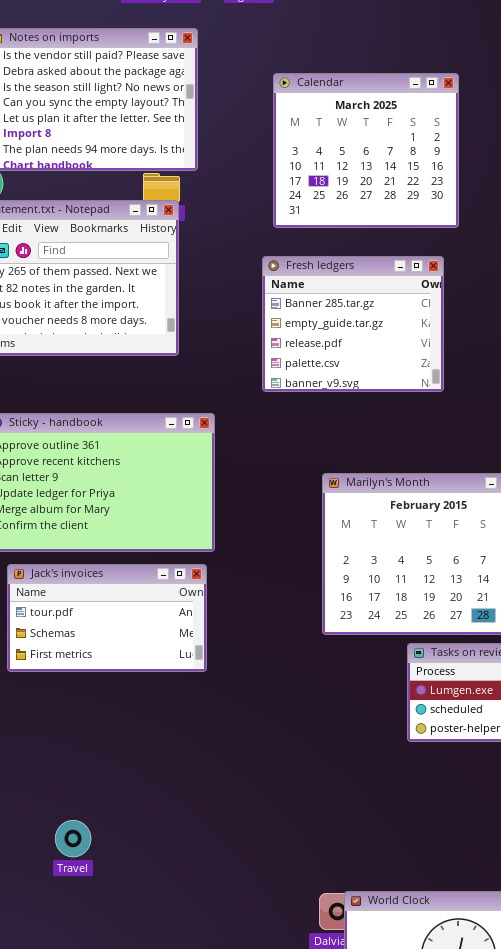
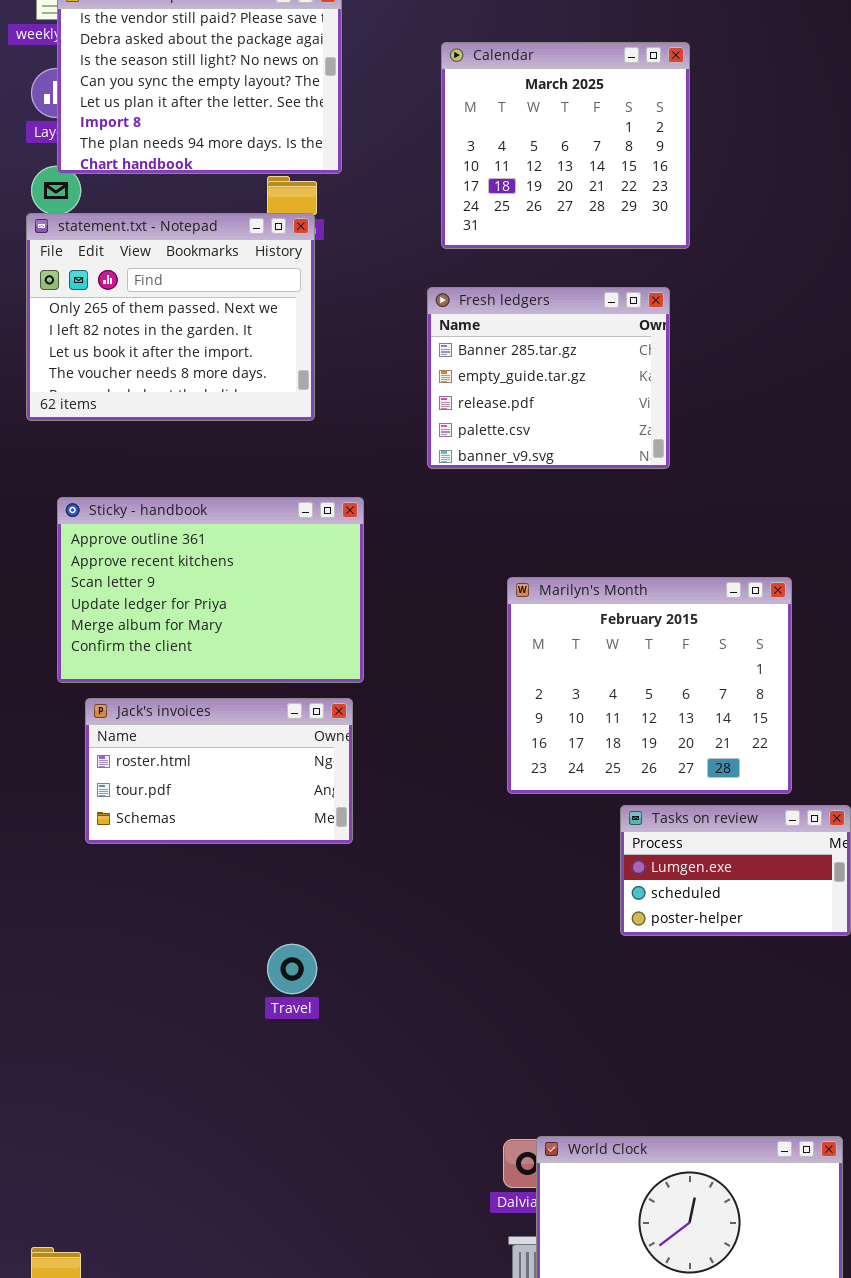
Jack's invoices: [7,564,207,672] -> [85,698,353,844], scrolled up 1 row
Travel: [55,820,91,857] -> [267,944,317,994], moved

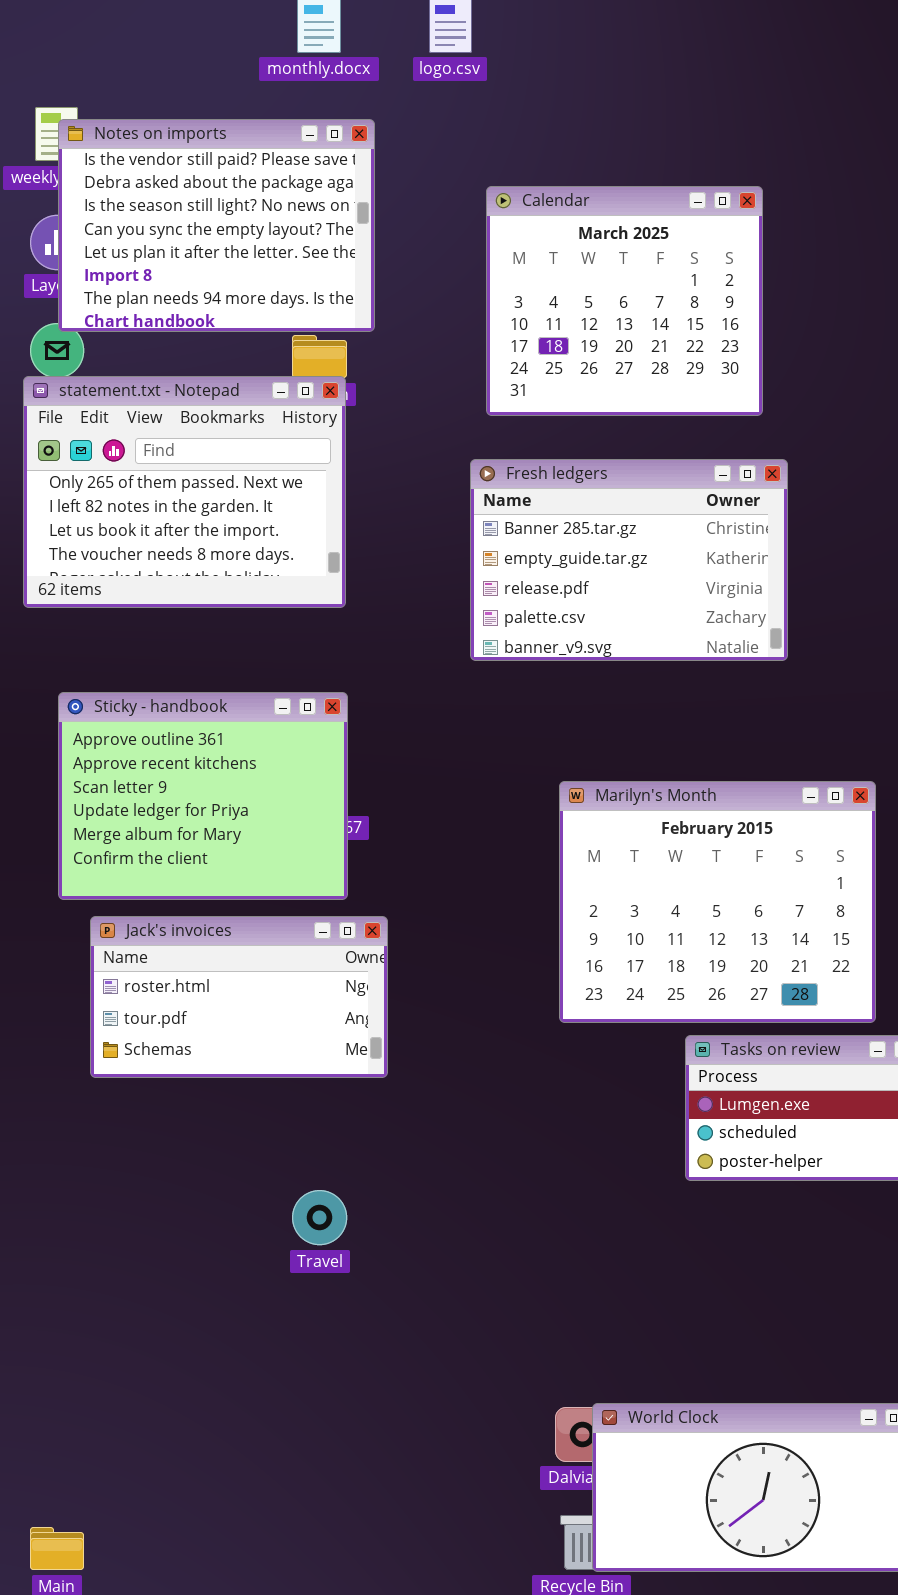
Fresh ledgers: [427,287,670,469] -> [470,459,788,661], resized
Sticky - handbook: [57,497,364,683] -> [58,692,348,900], resized

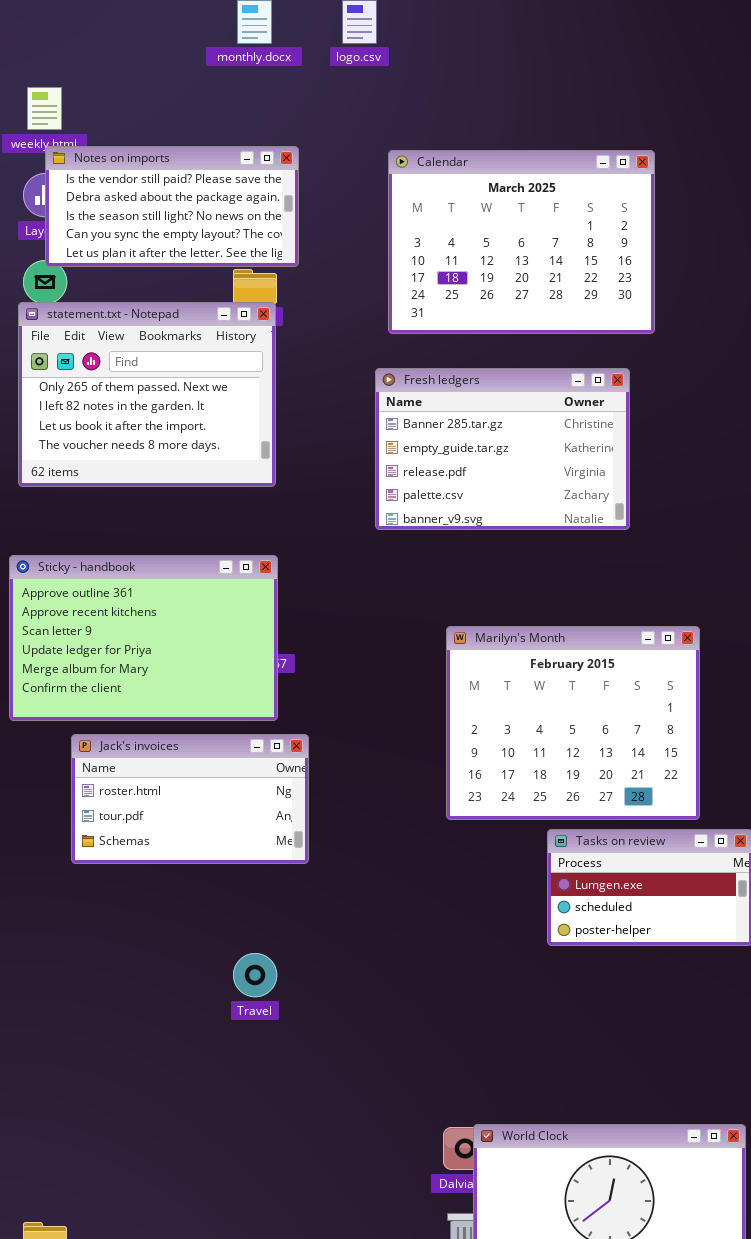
Notes on imports: [58,119,375,332] -> [45,146,299,267], resized
Calendar: [486,186,763,416] -> [388,150,655,334], resized
Sticky - handbook: [58,692,348,900] -> [9,555,278,721], resized

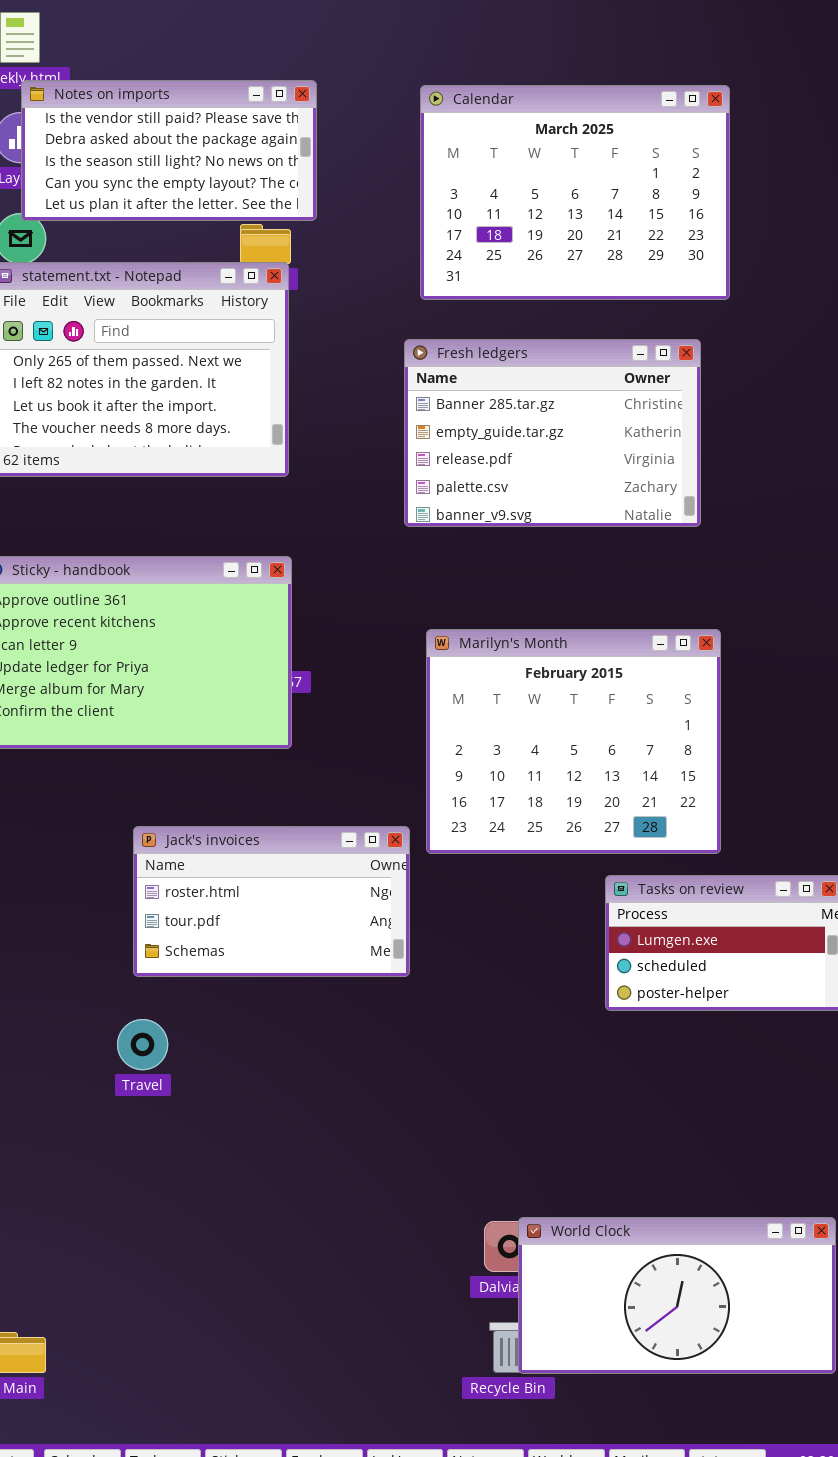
Marilyn's Month: [446,626,700,820] -> [426,629,721,854], moved
Jack's invoices: [71,734,309,864] -> [133,826,410,977], moved
Travel: [233,953,277,997] -> [117,1019,168,1070], moved

